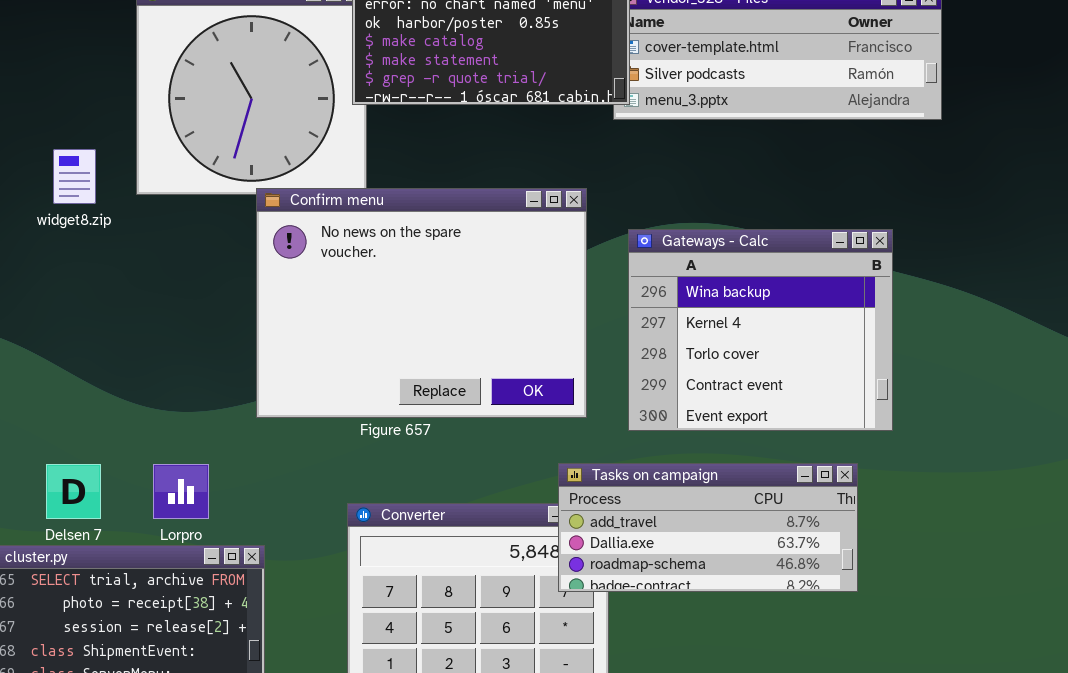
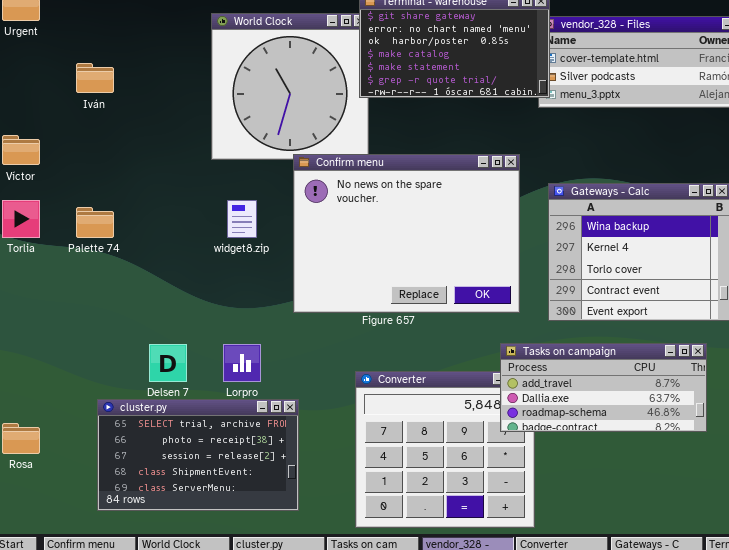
widget8.zip: [53,149,96,204] -> [227,200,257,238], moved

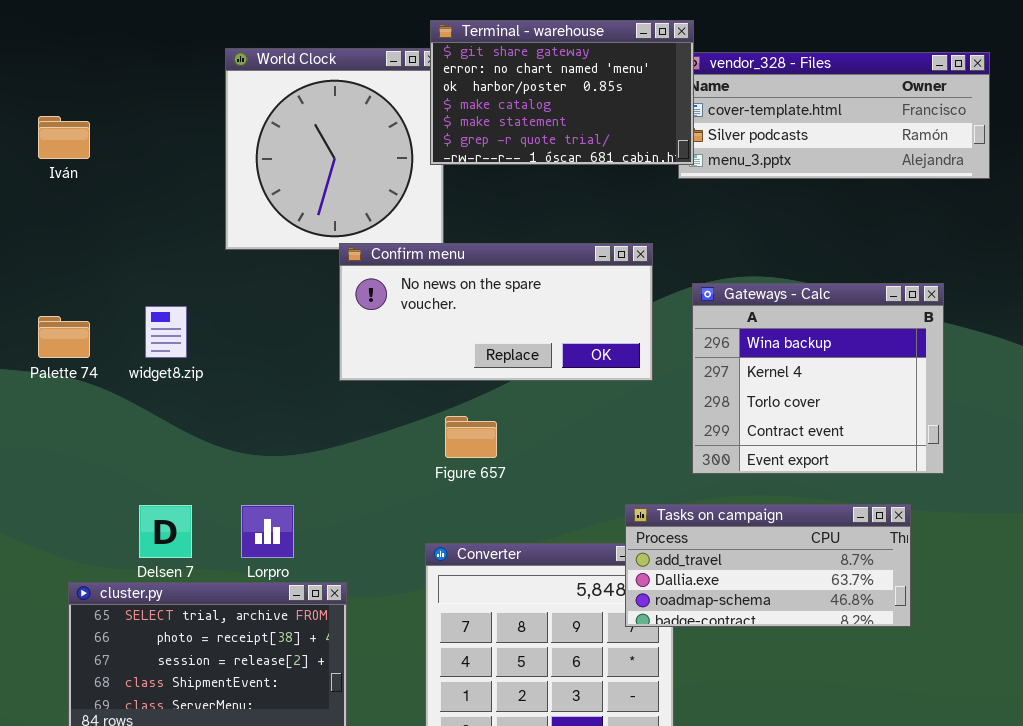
Confirm menu: [293,154,520,313] -> [339,243,653,381], resized
widget8.zip: [227,200,257,238] -> [145,306,187,358], moved

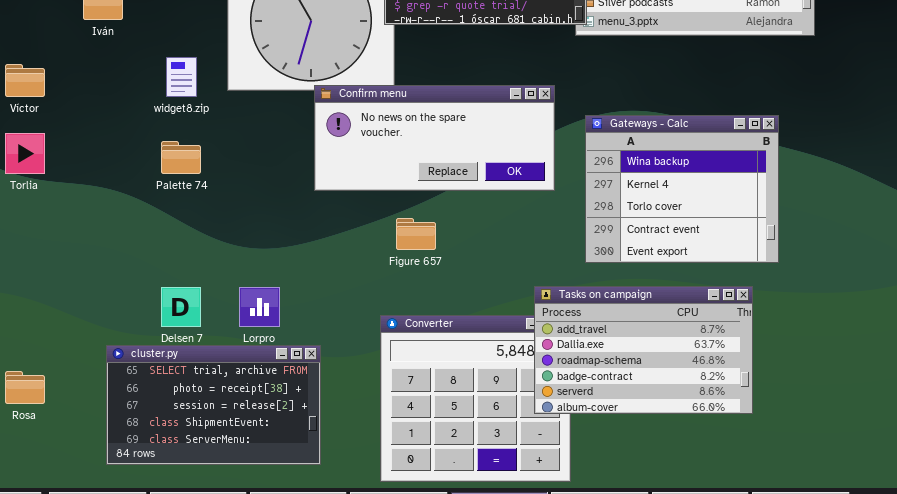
widget8.zip: [145,306,187,358] -> [166,57,197,97], moved
Palette 74: [38,316,90,358] -> [161,141,201,174], moved
Tasks on campaign: [625,504,911,627] -> [534,286,753,414], resized

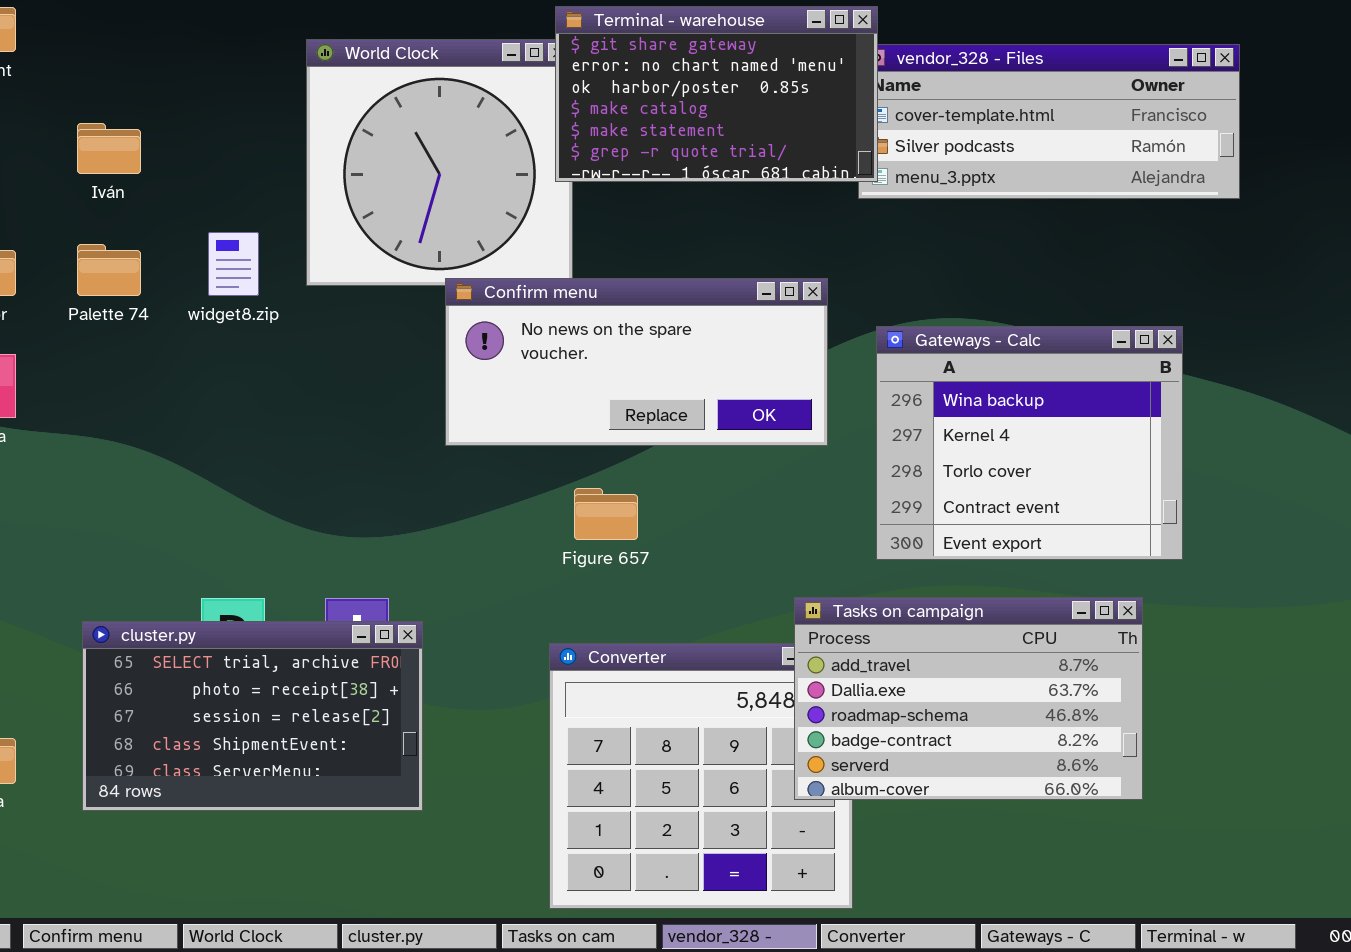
Palette 74: [161,141,201,174] -> [77,244,141,296], moved
cluster.py: [106,345,321,465] -> [82,621,423,811], moved

